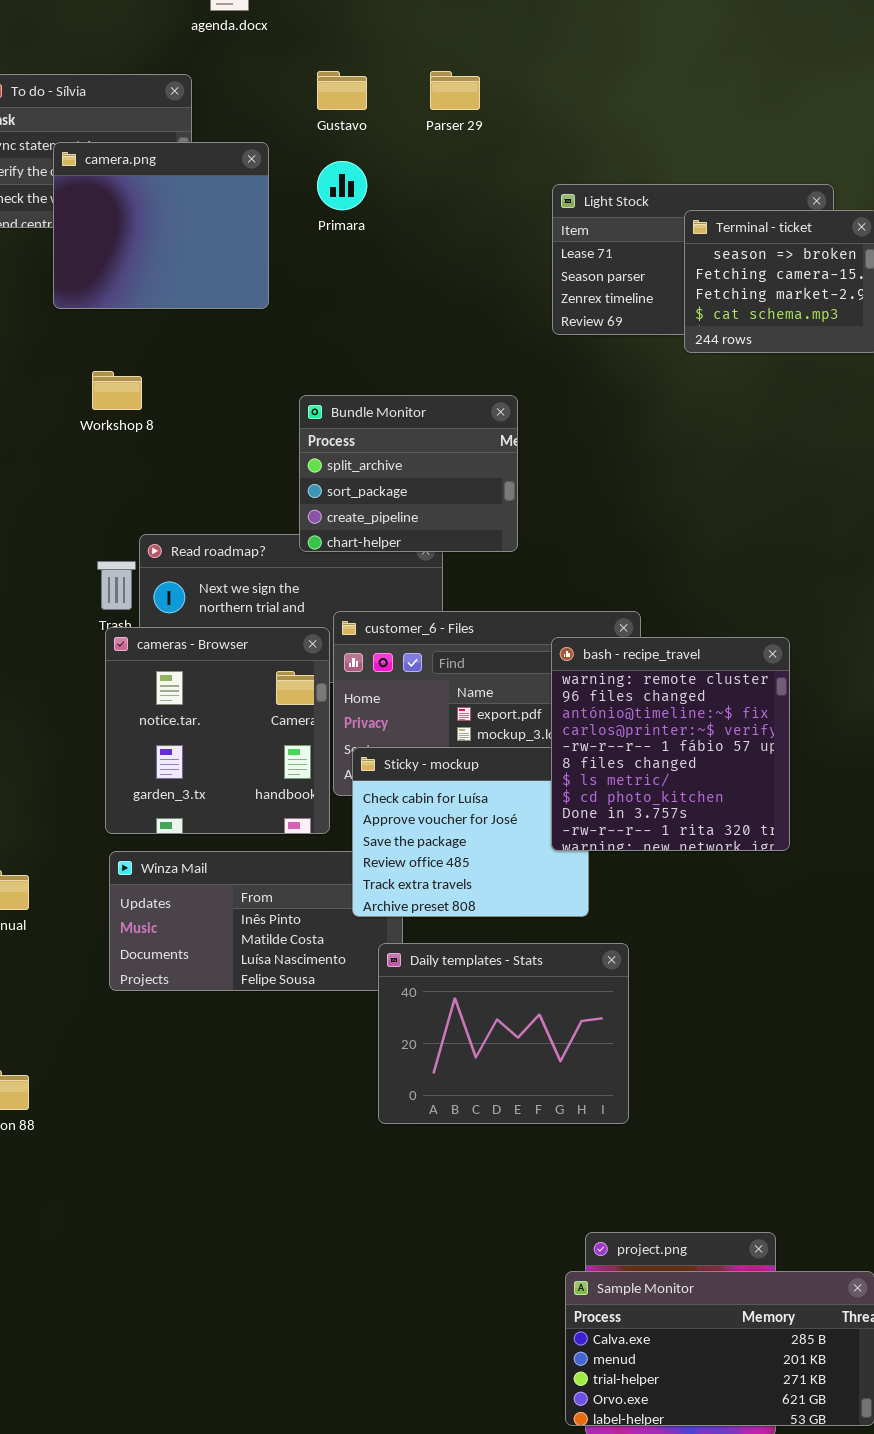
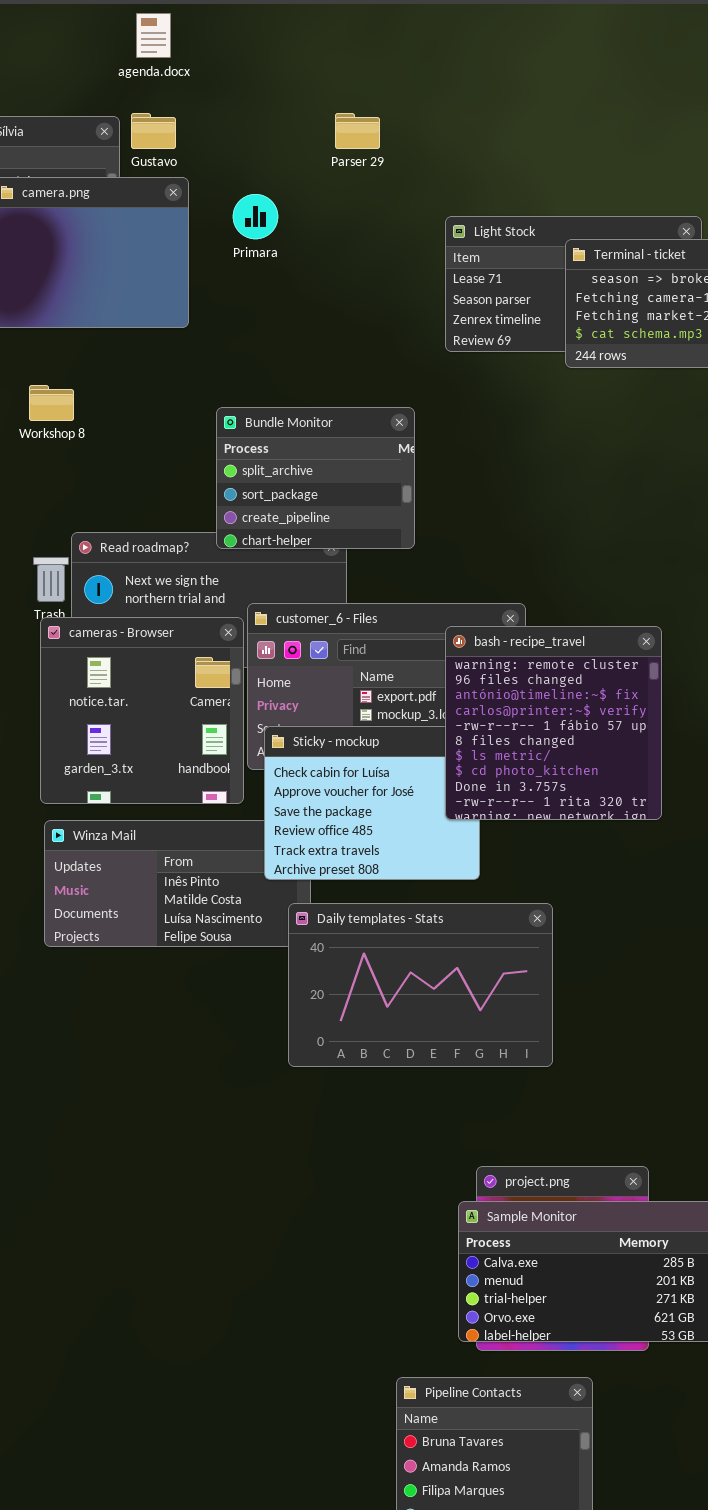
Gustavo: [317,71,367,110] -> [131,113,176,149], moved
Daily templates - Stats: [378,943,629,1124] -> [288,903,553,1067], resized

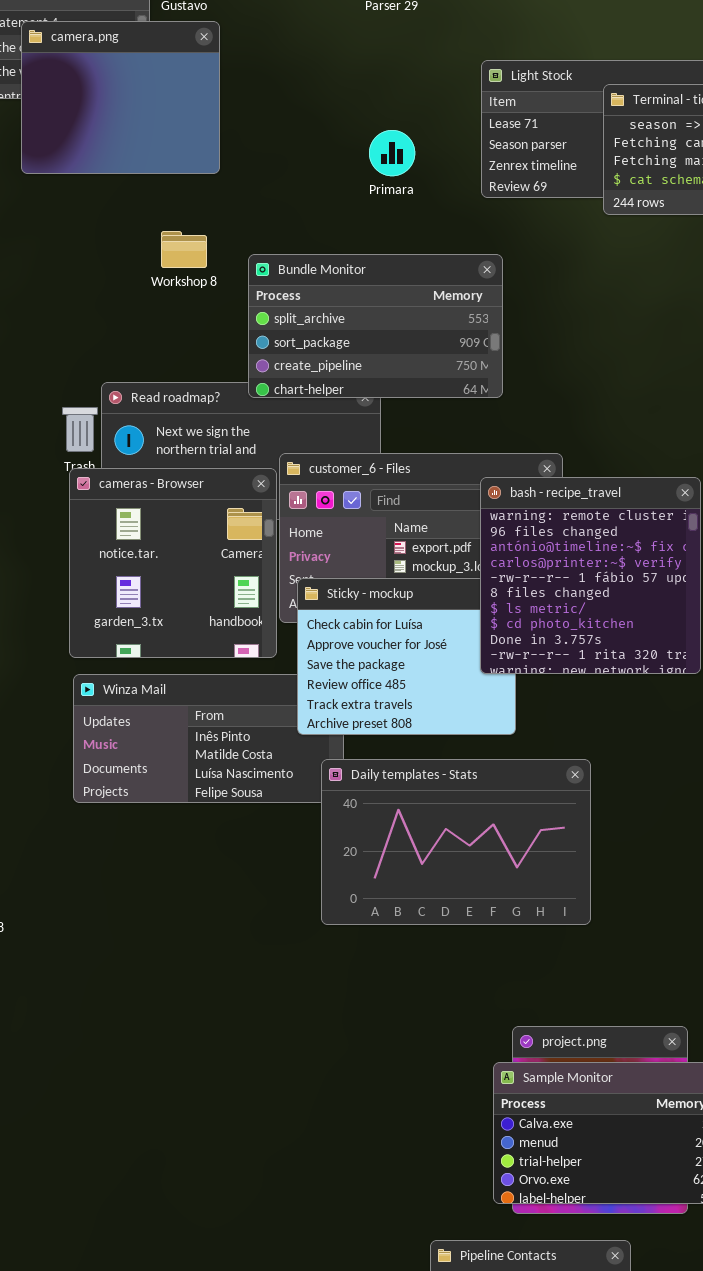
Primara: [233,194,278,239] -> [369,130,415,176], moved
Workshop 8: [29,385,74,421] -> [161,231,207,268], moved
Bundle Monitor: [216,407,415,549] -> [248,254,503,398], resized

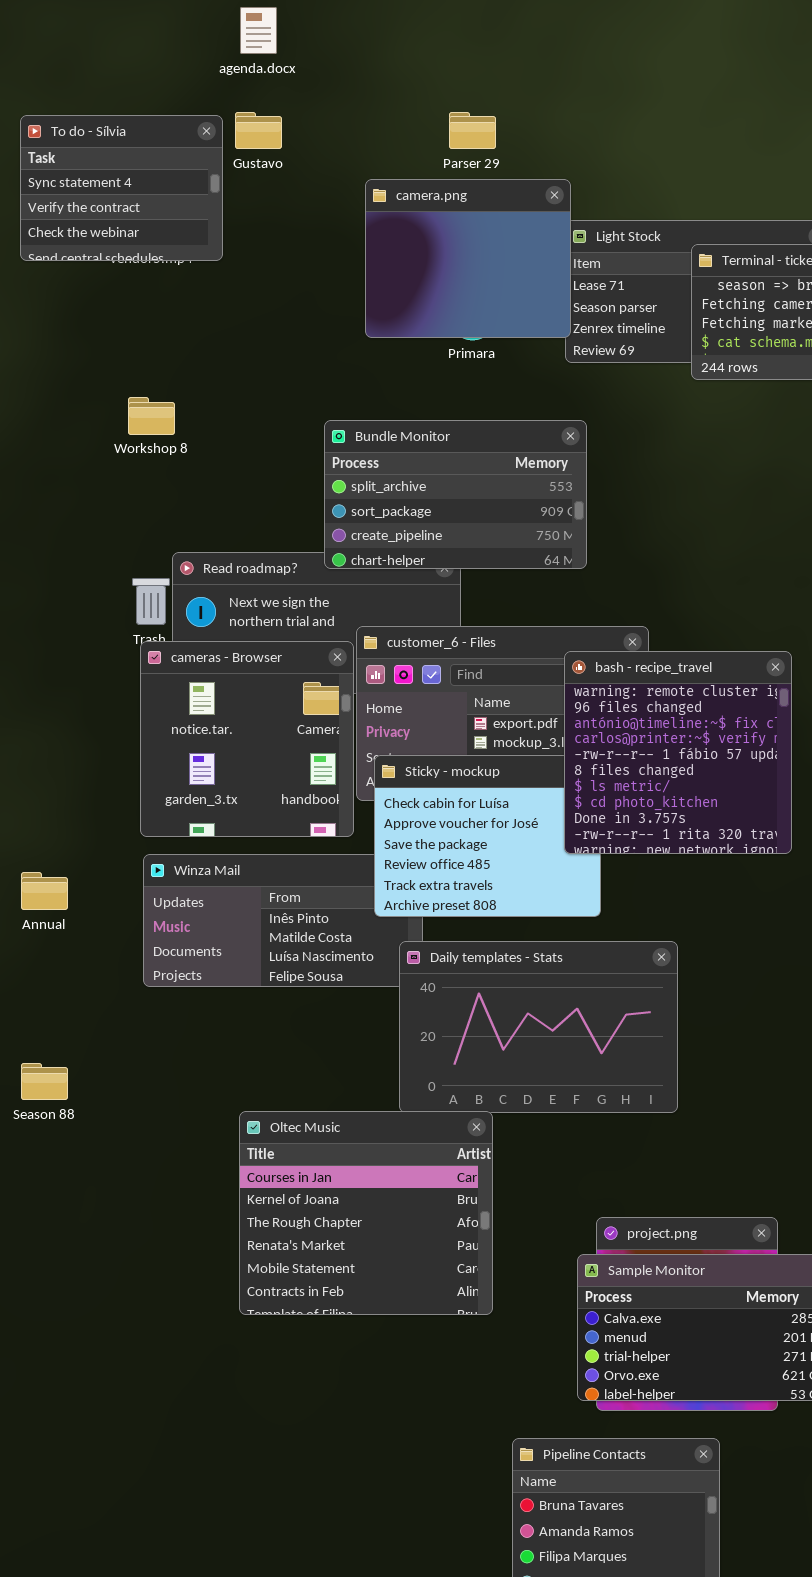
camera.png: [21,21,220,174] -> [365,179,571,338], moved
Workshop 8: [161,231,207,268] -> [128,397,175,435], moved
Oltec Music: none -> [239,1111,493,1315], opened

